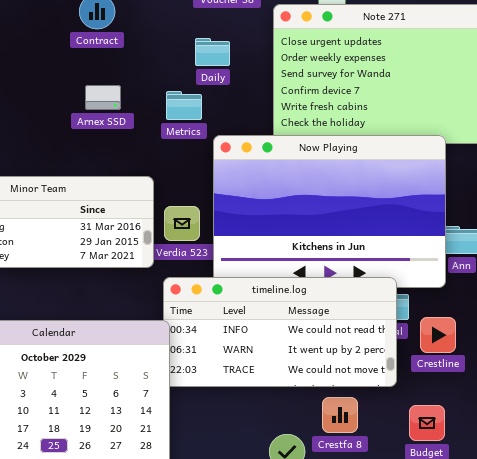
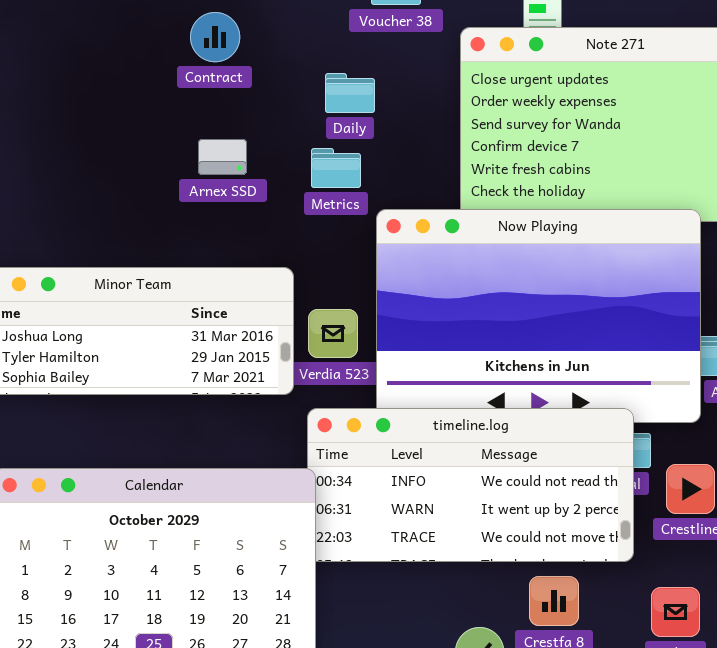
Daily: [195,38,230,66] -> [325,73,375,113], moved

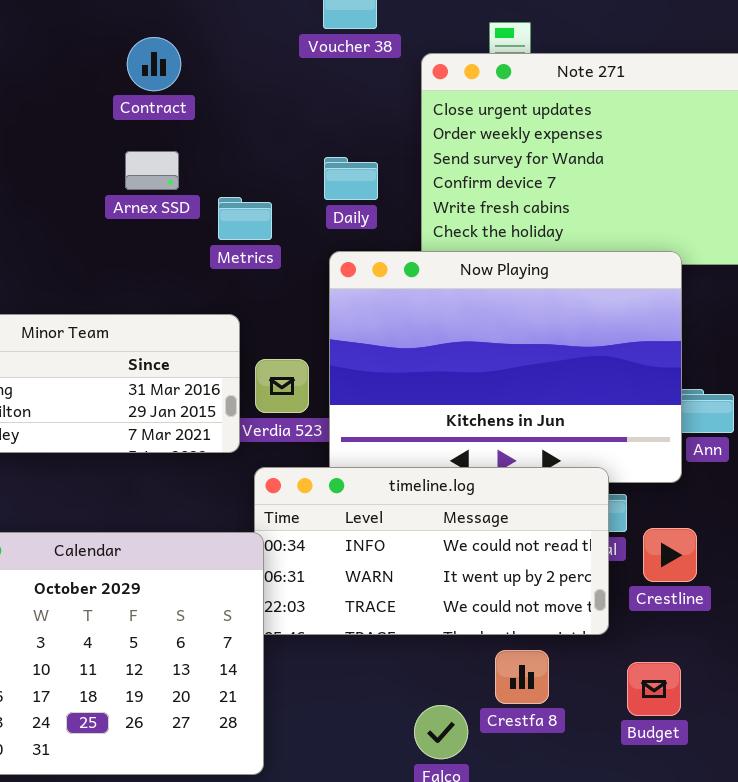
Daily: [325,73,375,113] -> [324,157,378,200], moved
Arnex SSD: [198,139,247,175] -> [125,151,179,190], moved
Metrics: [311,148,361,188] -> [218,197,272,240], moved

